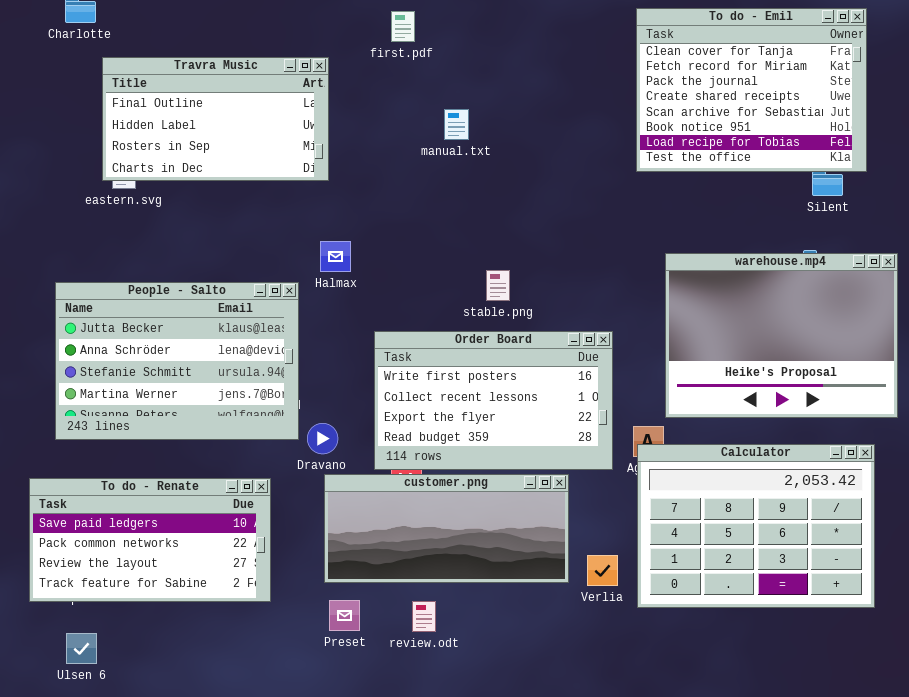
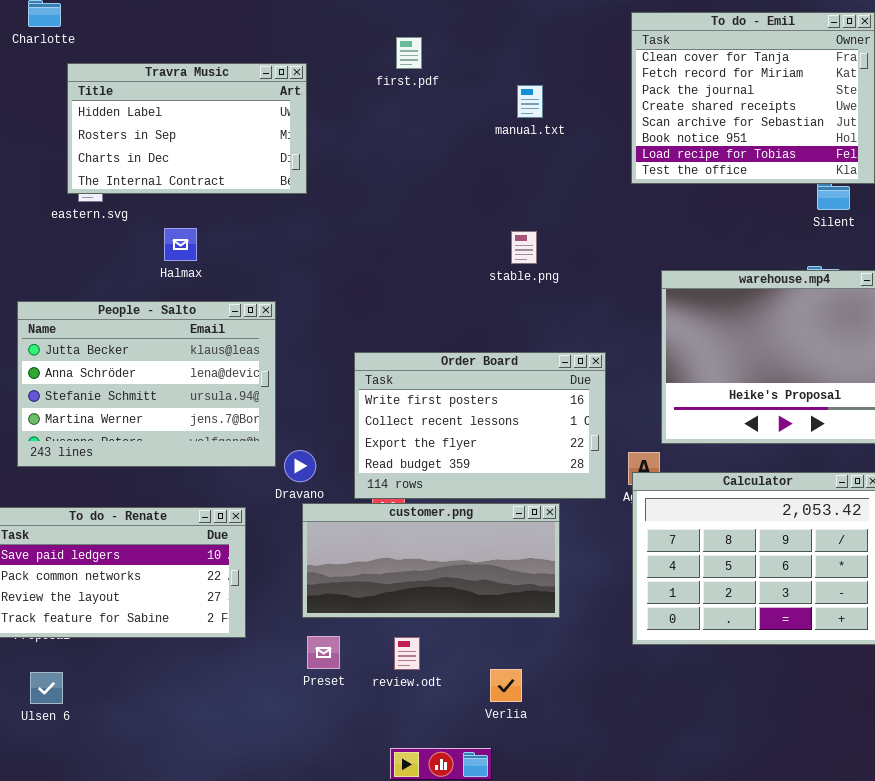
first.pdf: [391,11,415,42] -> [396,37,422,69], moved
Travra Music: [102,57,329,181] -> [67,63,307,194], scrolled down 1 row
manual.txt: [444,109,469,140] -> [517,85,543,118], moved
Halmax: [320,241,351,272] -> [164,228,197,261], moved
stable.png: [486,270,510,301] -> [511,231,537,264], moved
Verlia: [587,555,618,586] -> [490,669,522,702], moved

